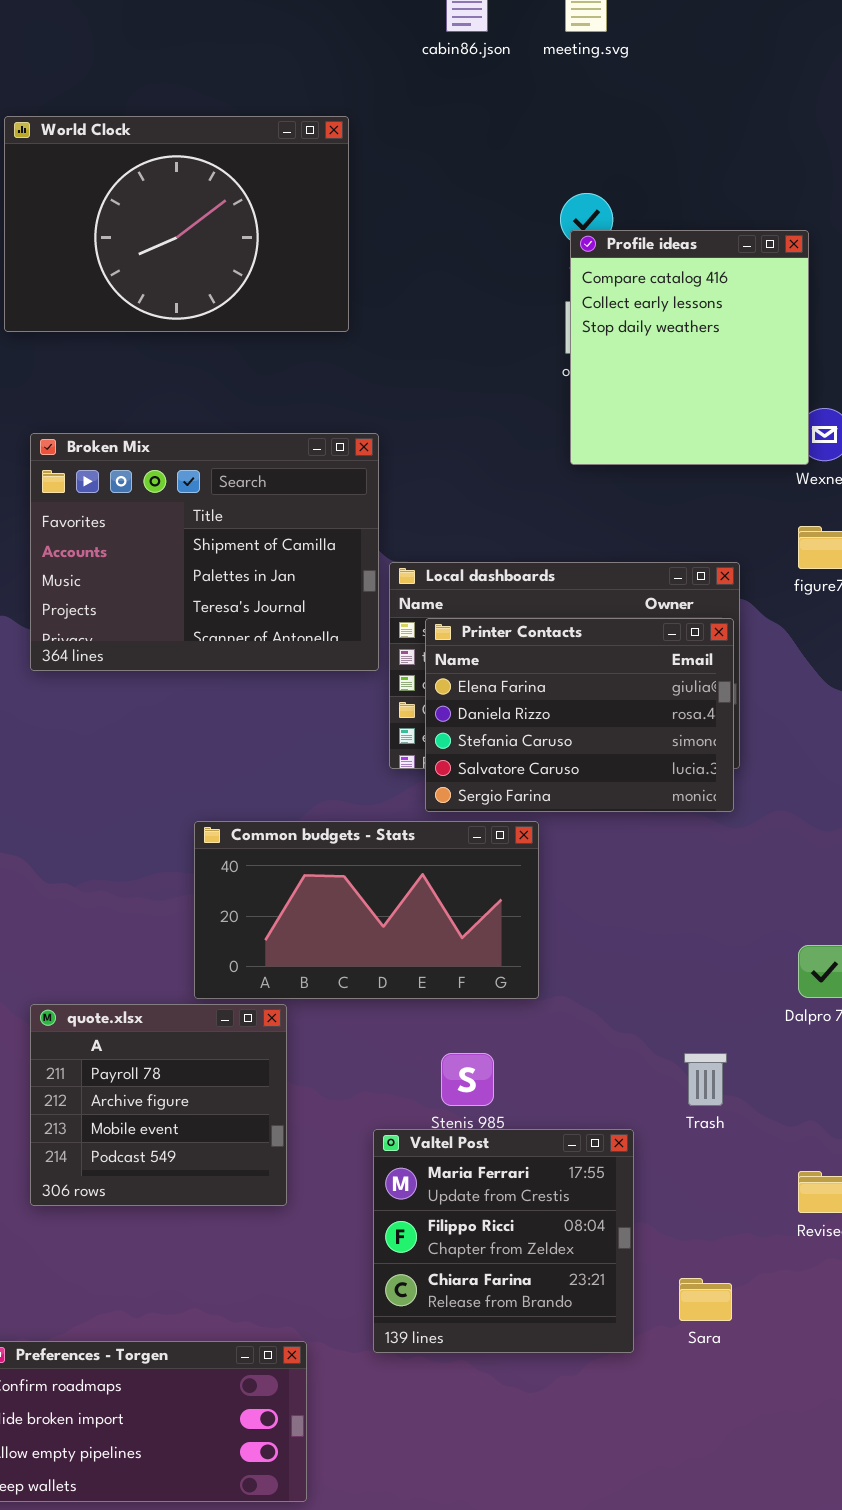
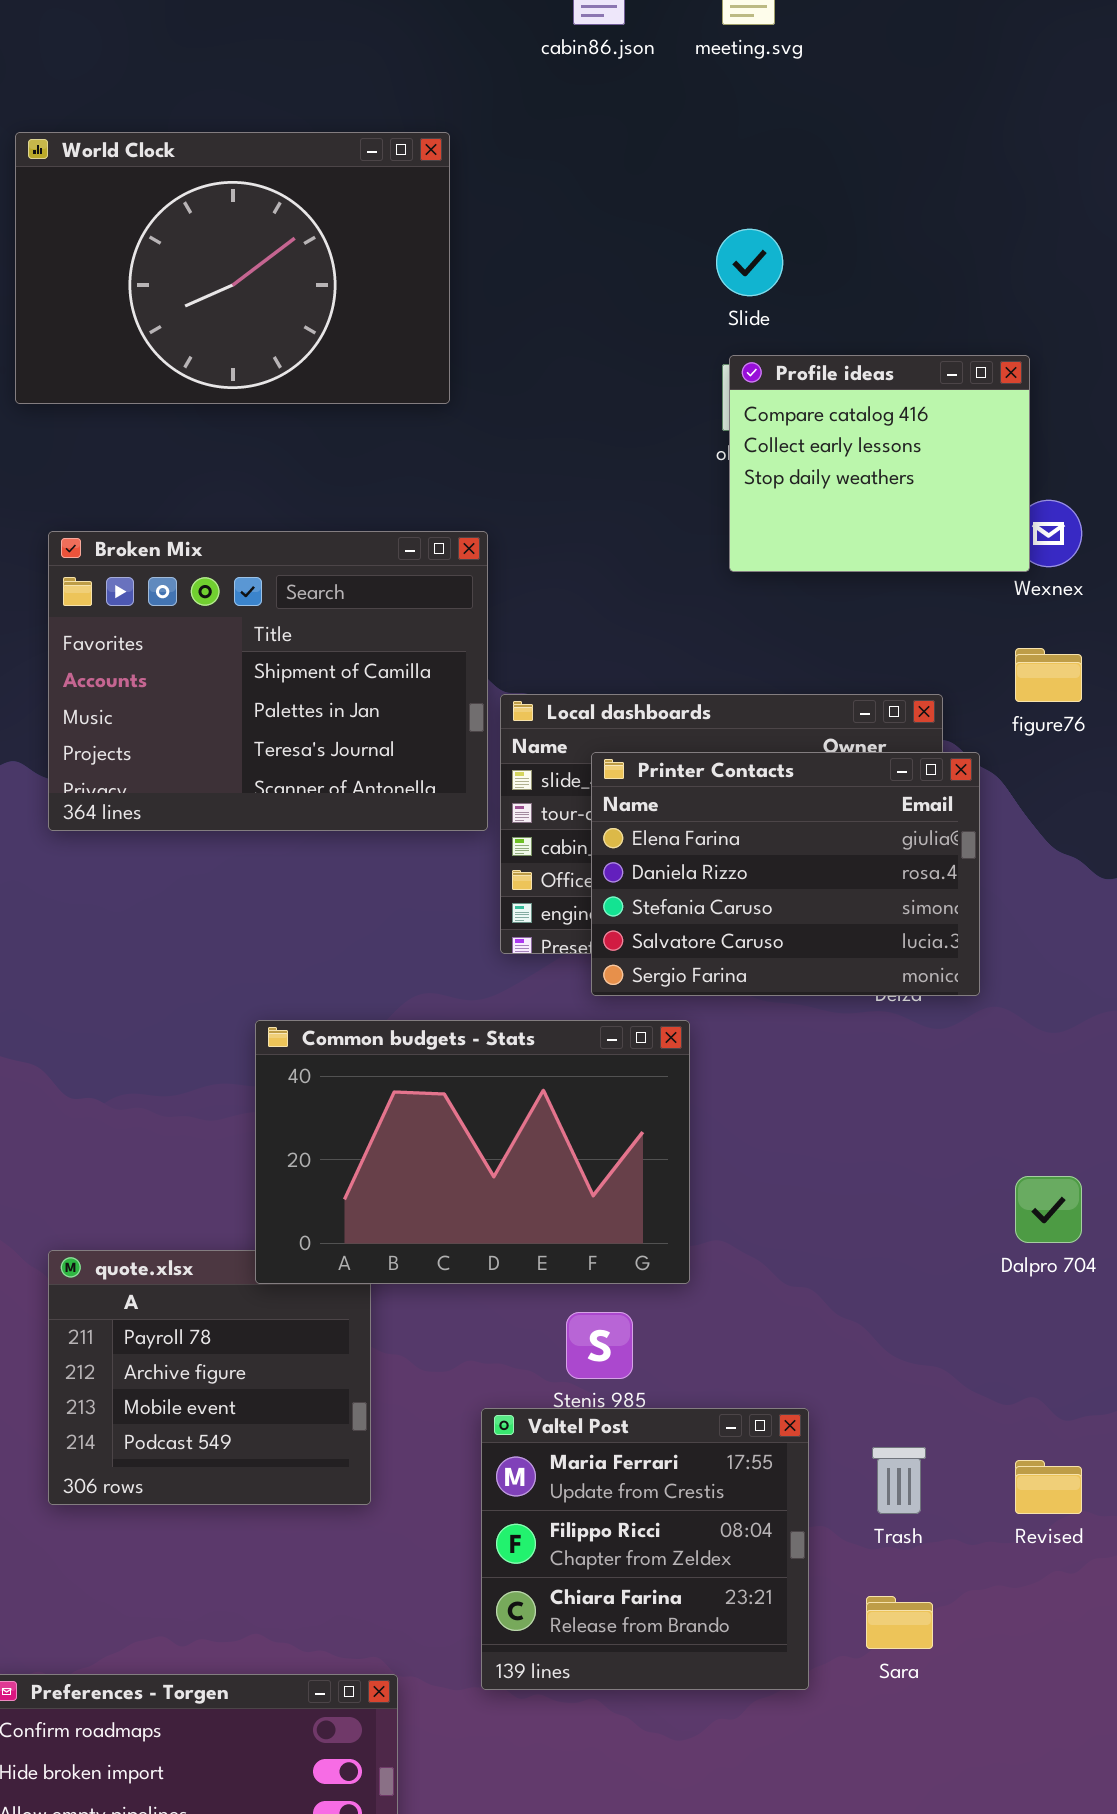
Profile ideas: [570,230,809,465] -> [729,355,1030,572], resized
Printer Contacts: [425,618,734,812] -> [591,752,980,996], moved
Common budgets - Stats: [194,821,539,999] -> [255,1020,690,1284], resized
Trash: [684,1053,727,1106] -> [872,1447,926,1514], moved

